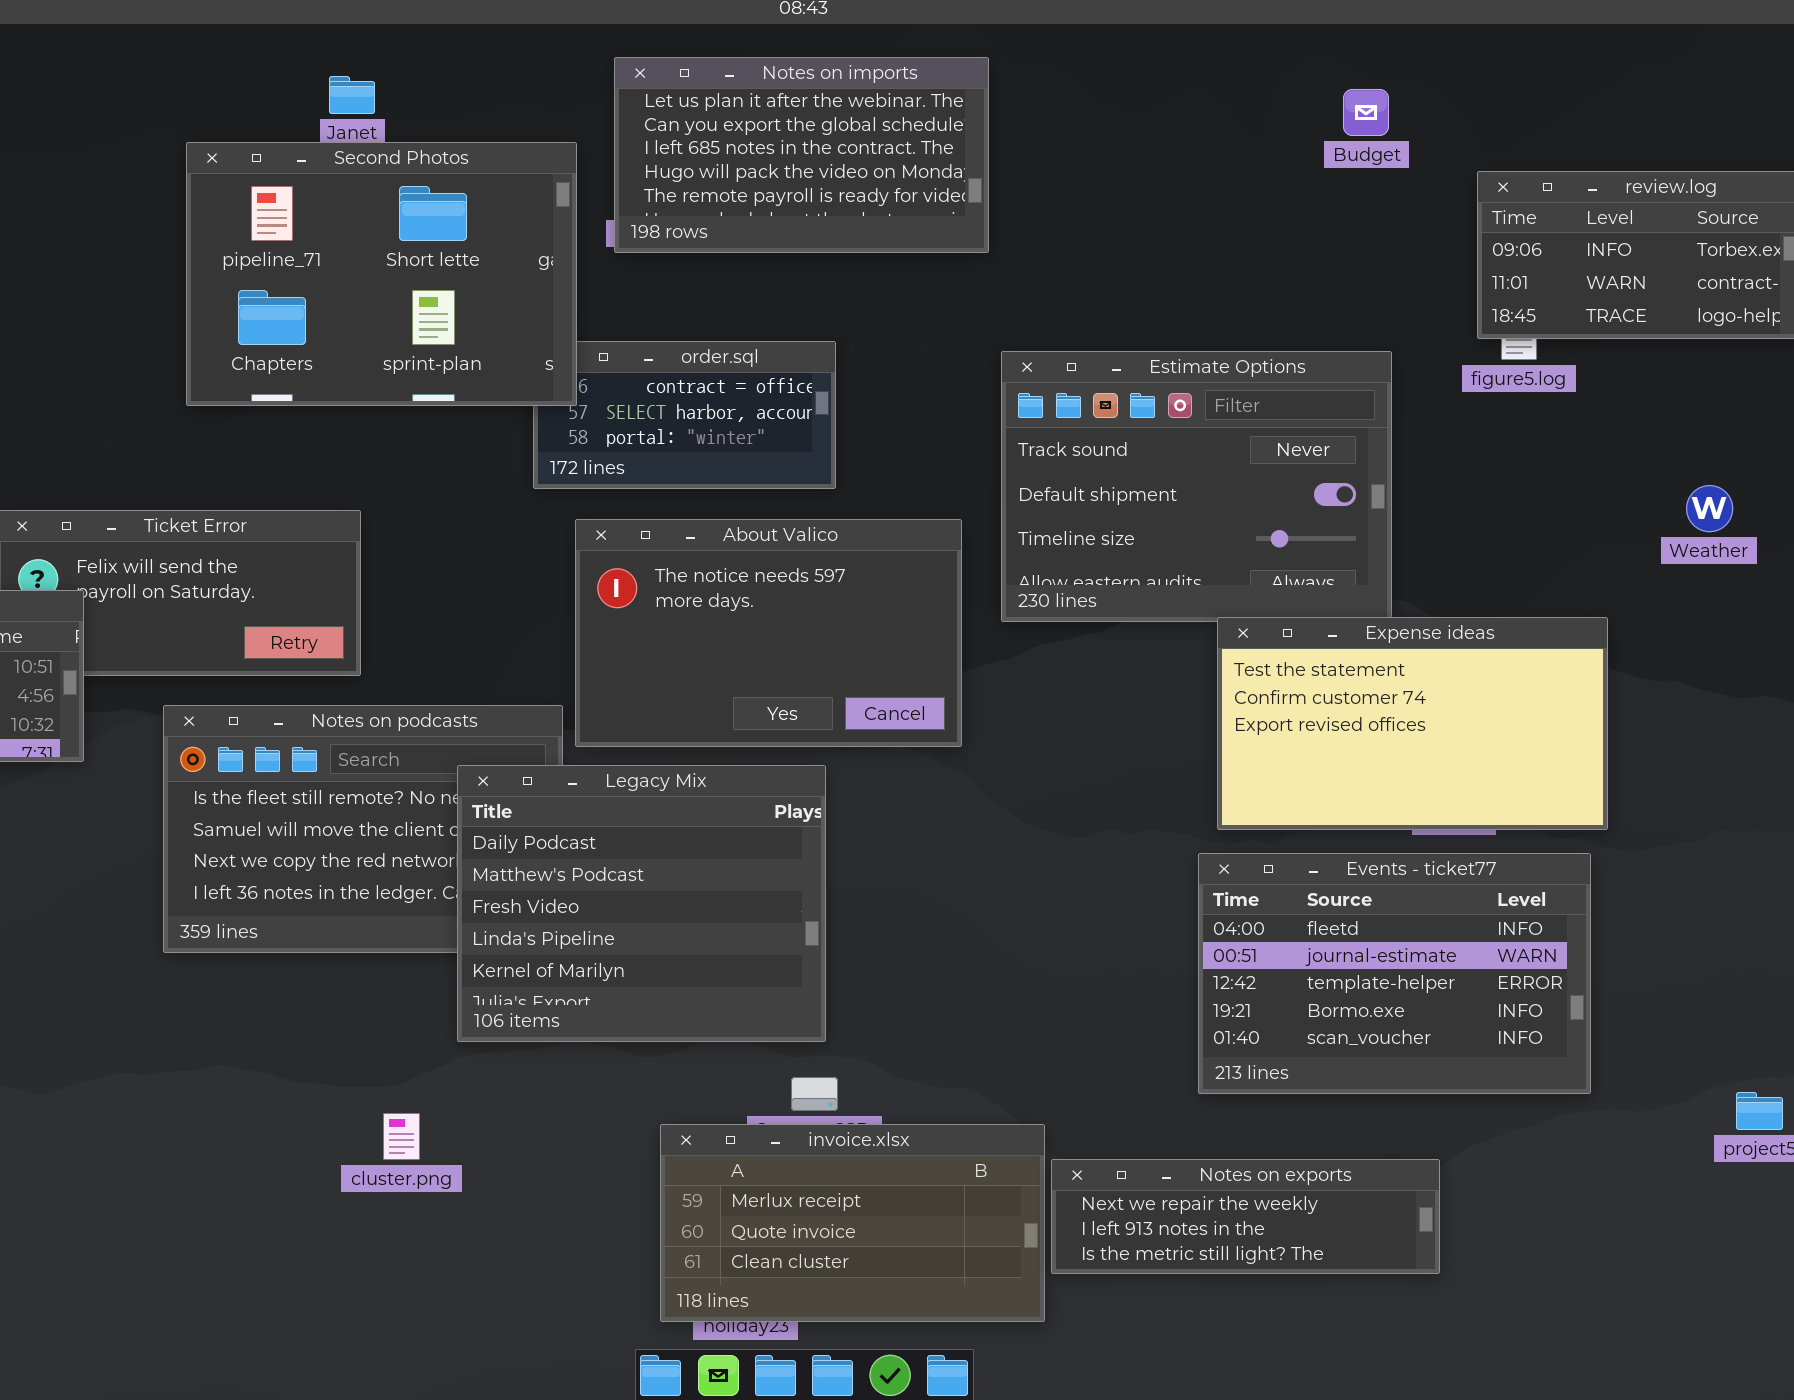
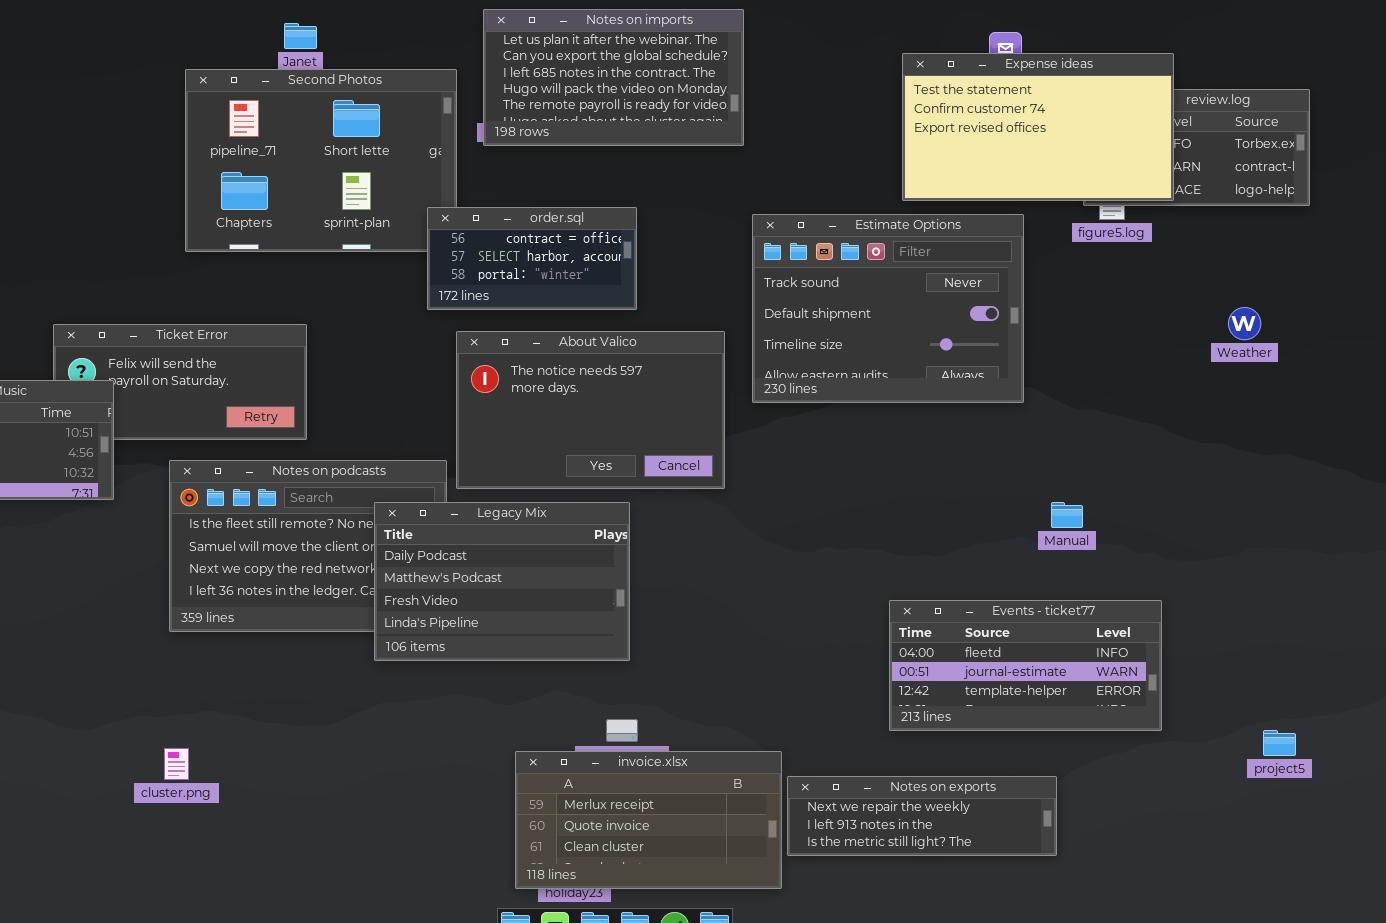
order.sql: [533,341,836,489] -> [427,207,637,310], raised
Expense ideas: [1217,617,1608,830] -> [902,53,1174,201], moved
Legacy Mix: [457,765,826,1042] -> [374,502,630,661], resized
Events - ticket77: [1198,853,1591,1094] -> [889,600,1162,731], resized
cluster.png: [383,1113,420,1160] -> [164,748,189,780], moved

